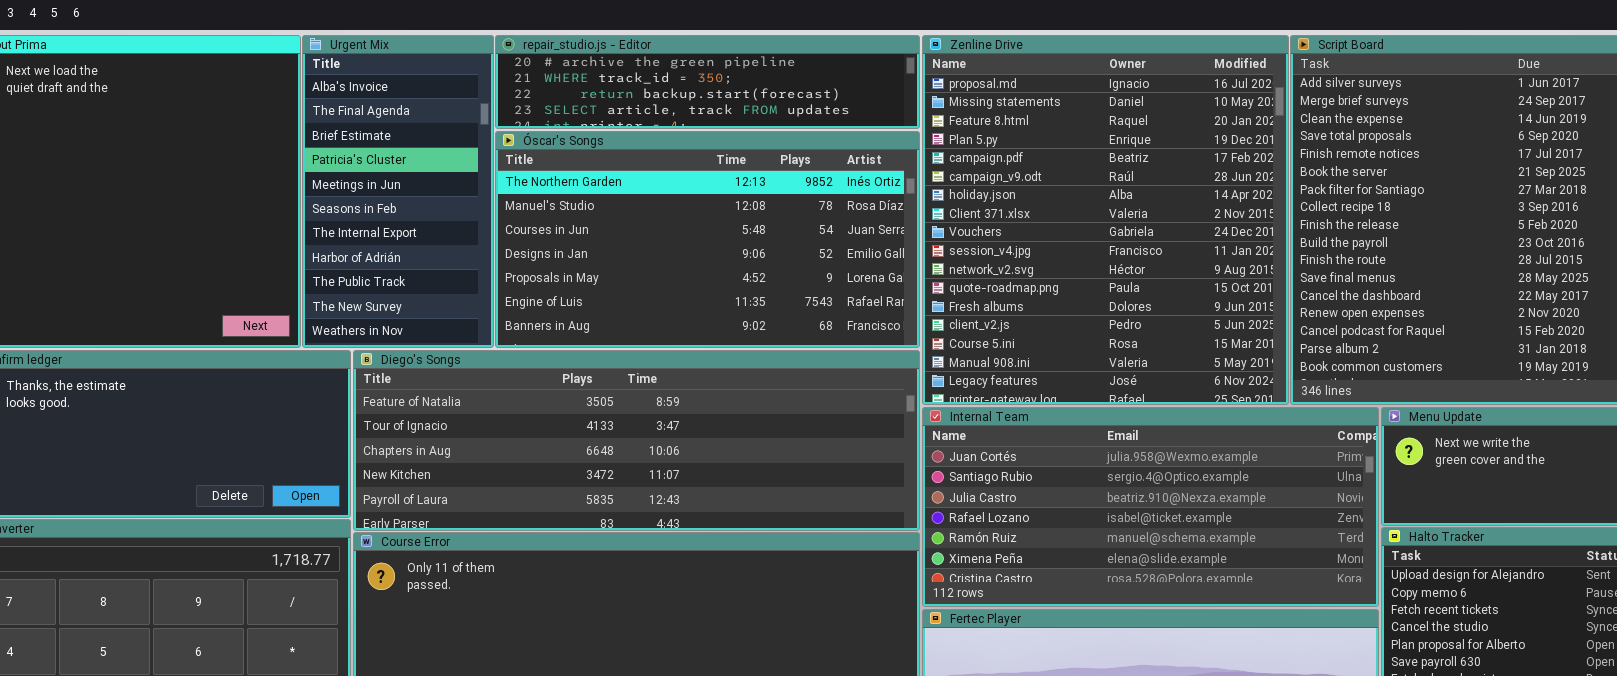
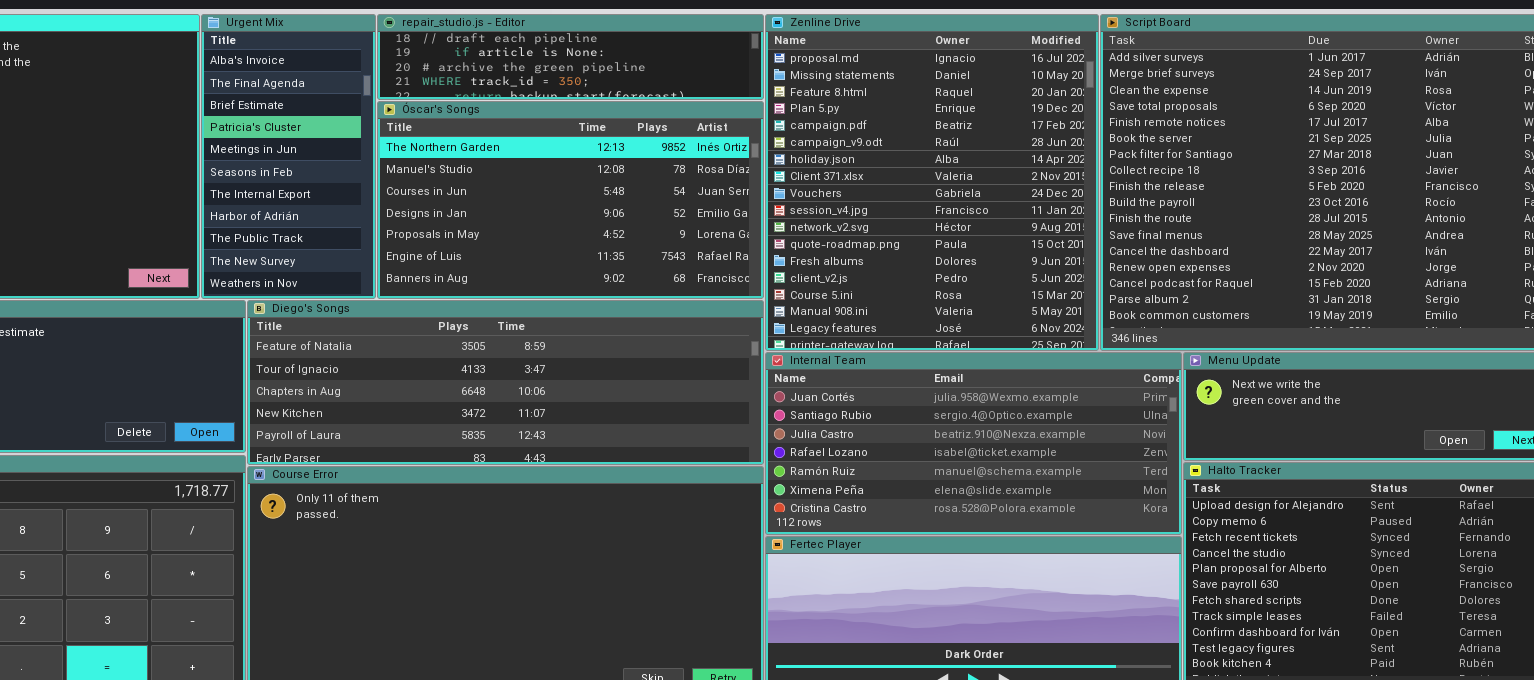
repair_studio.js - Editor: [495,35,920,129] -> [377,14,764,100], scrolled up 2 rows

